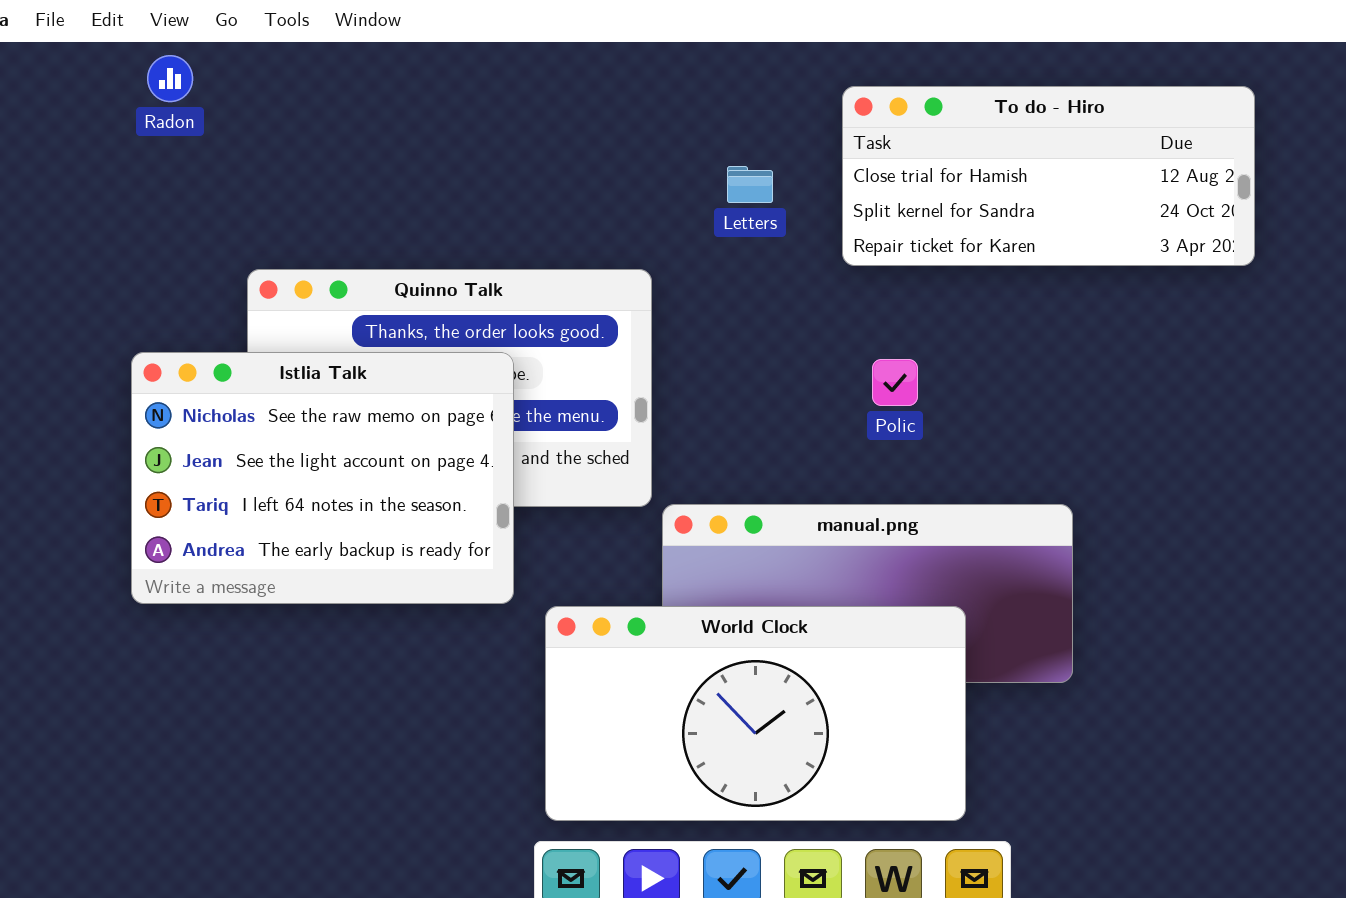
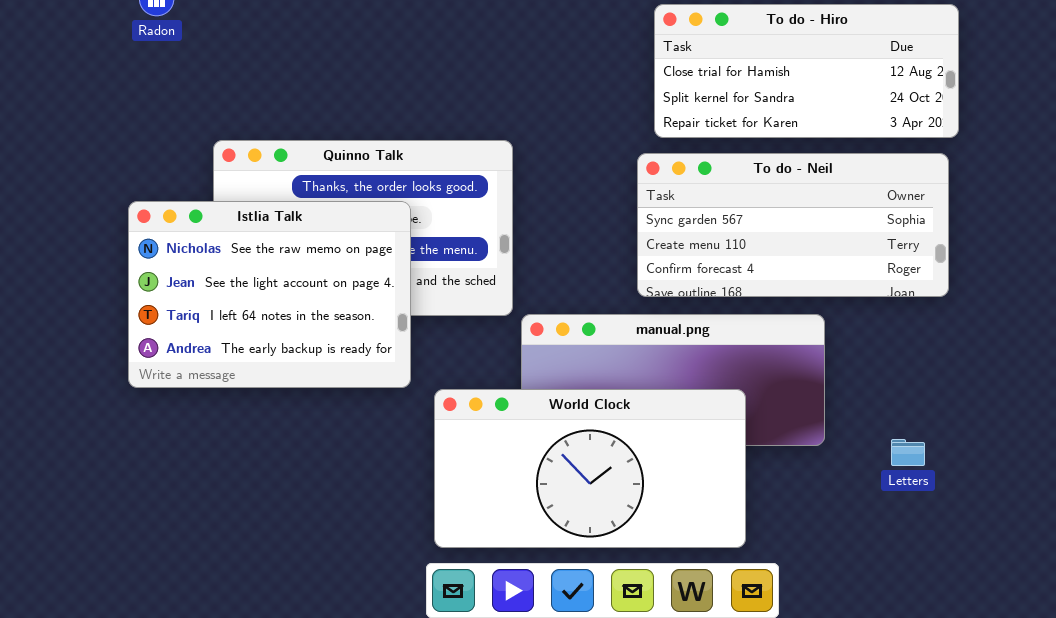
Letters: [727,166,773,203] -> [891,439,925,466], moved
To do - Neil: none -> [637,153,949,297], opened

